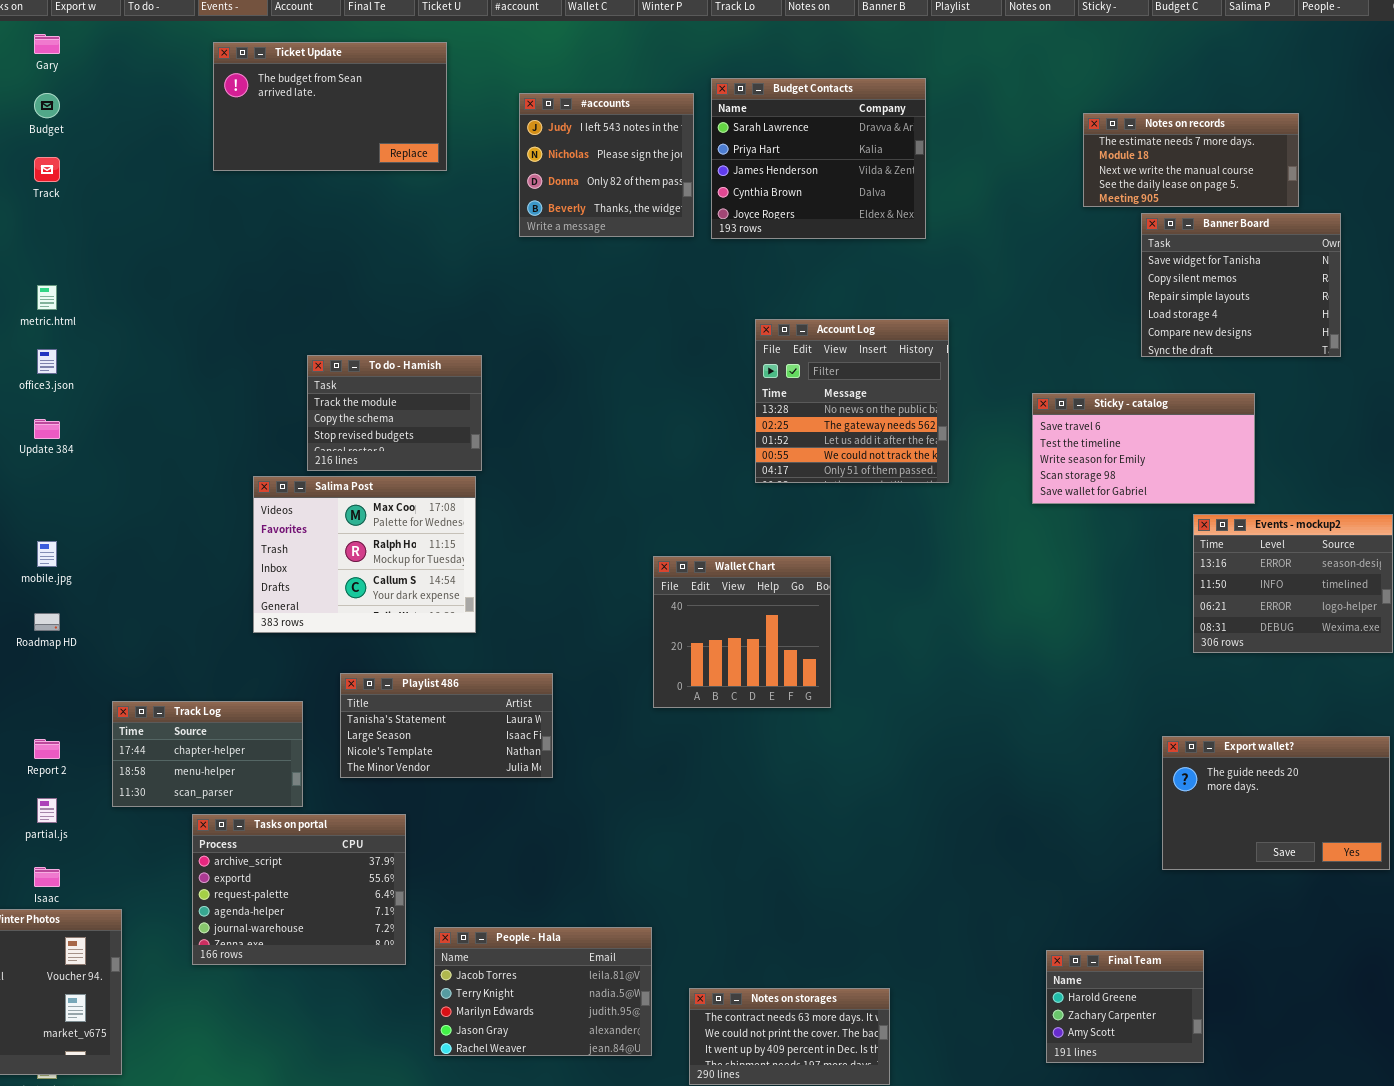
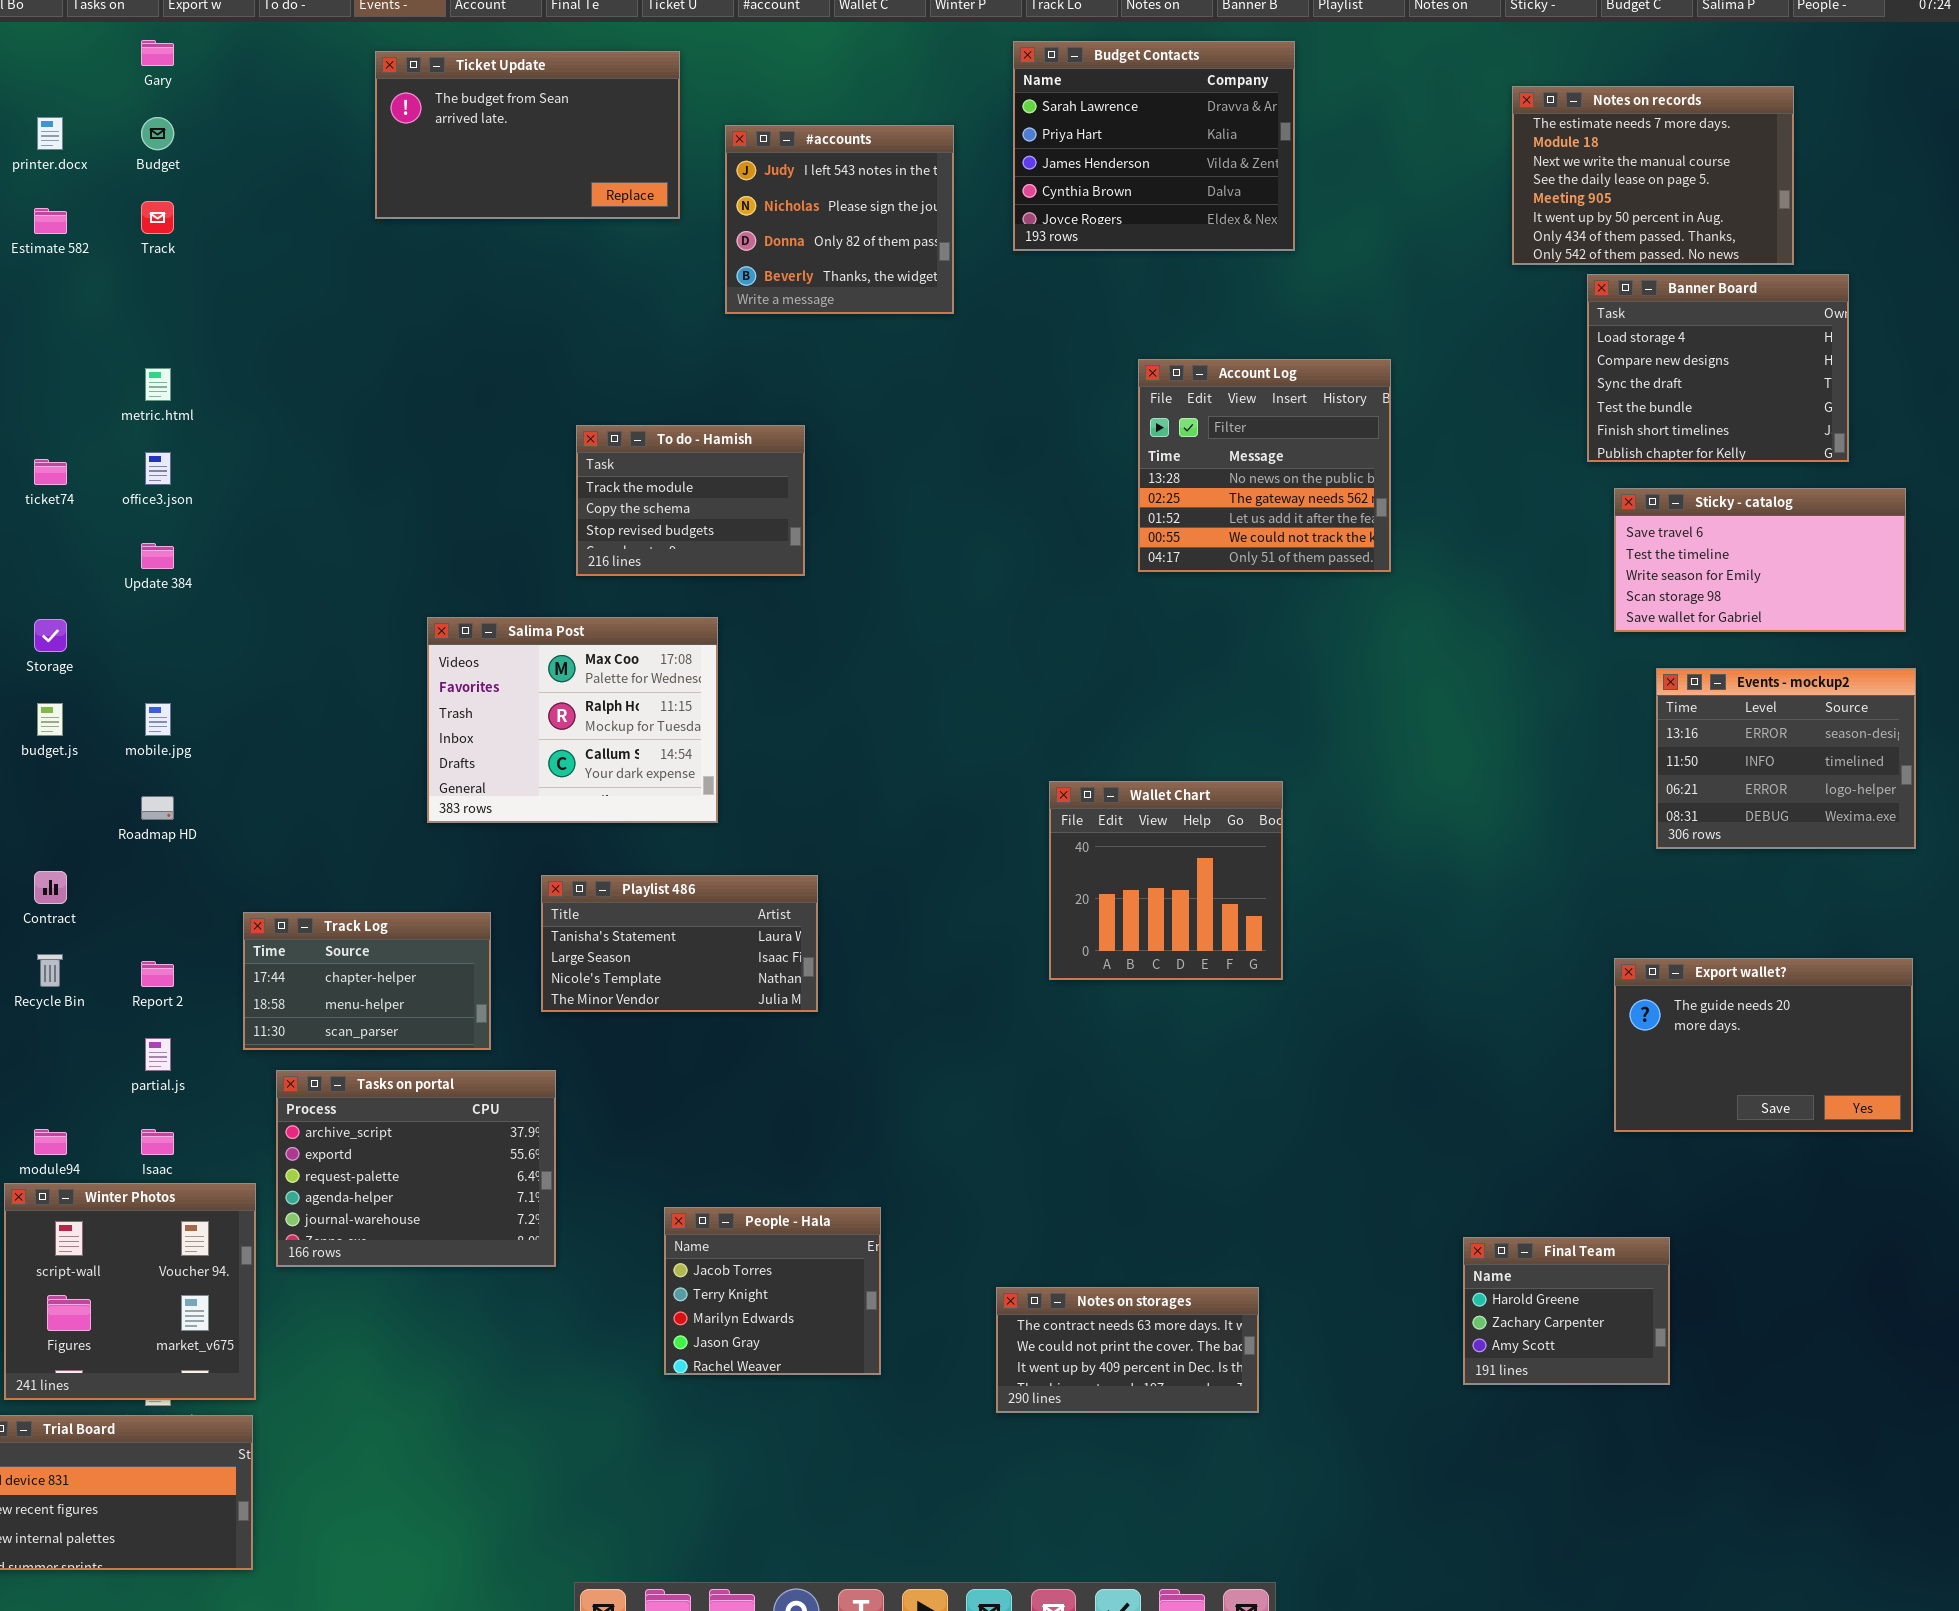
Budget Contacts: [711,78,926,239] -> [1013,41,1295,251], moved
#accounts: [519,93,694,237] -> [725,125,954,314], moved
Notes on records: [1083,113,1299,207] -> [1512,86,1794,265], resized
Banner Board: [1141,213,1341,357] -> [1587,274,1849,462], scrolled down 3 rows
Account Log: [755,319,949,483] -> [1138,359,1391,572], moved
To do - Hamish: [307,355,482,471] -> [576,425,805,576], moved
Sticky - catalog: [1032,393,1255,504] -> [1614,488,1906,632], moved
Wallet Chart: [653,556,831,708] -> [1049,781,1283,980], moved
Tasks on portal: [192,814,406,965] -> [276,1070,556,1267], moved
People - Hala: [434,927,652,1056] -> [664,1207,881,1375], resized

